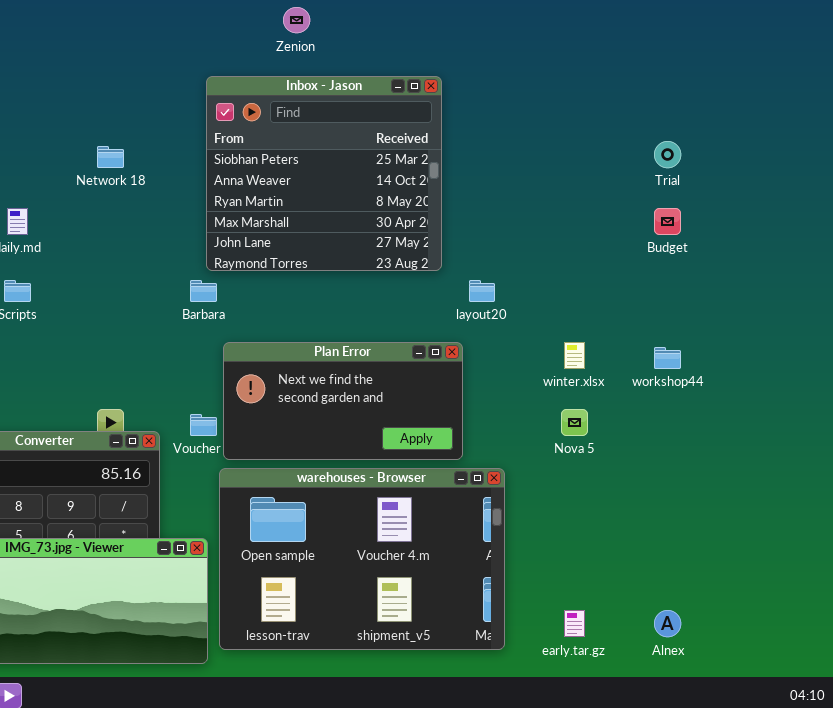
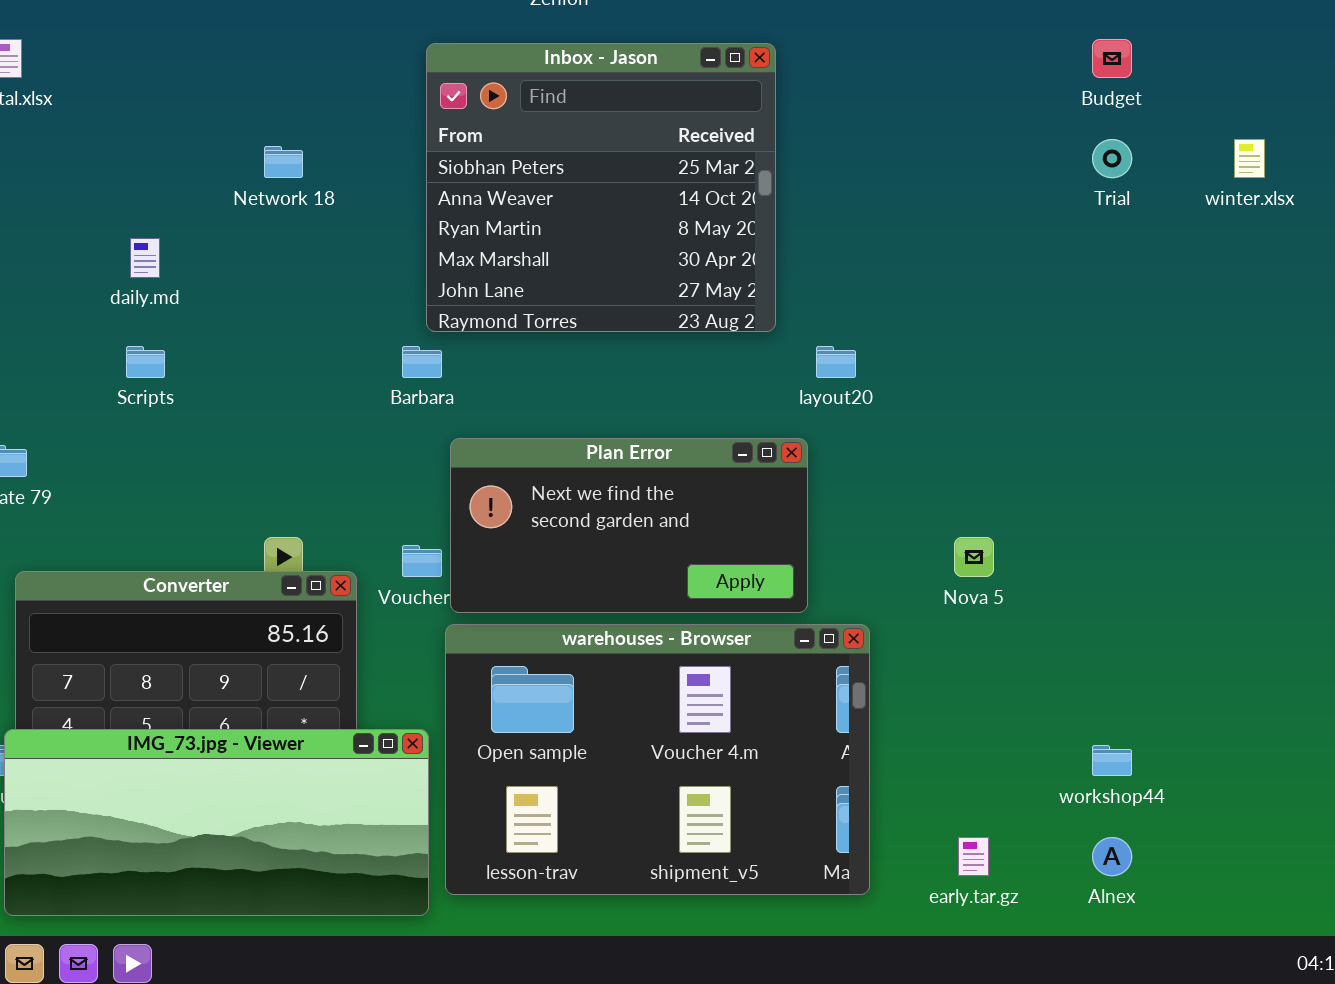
Budget: [654,208,681,235] -> [1092,39,1132,78], moved
winter.xlsx: [564,342,585,369] -> [1234,139,1265,178], moved
workshop44: [654,347,681,369] -> [1092,745,1132,776], moved

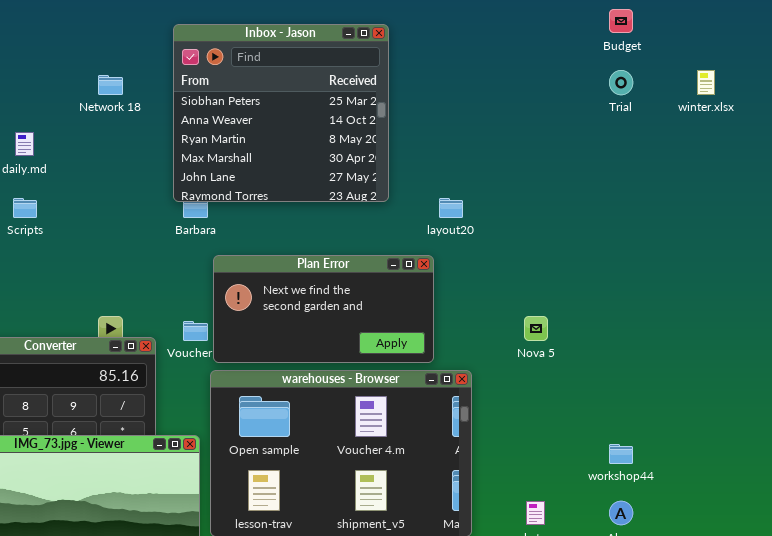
Inbox - Jason: [426,43,776,332] -> [173,24,389,202], moved

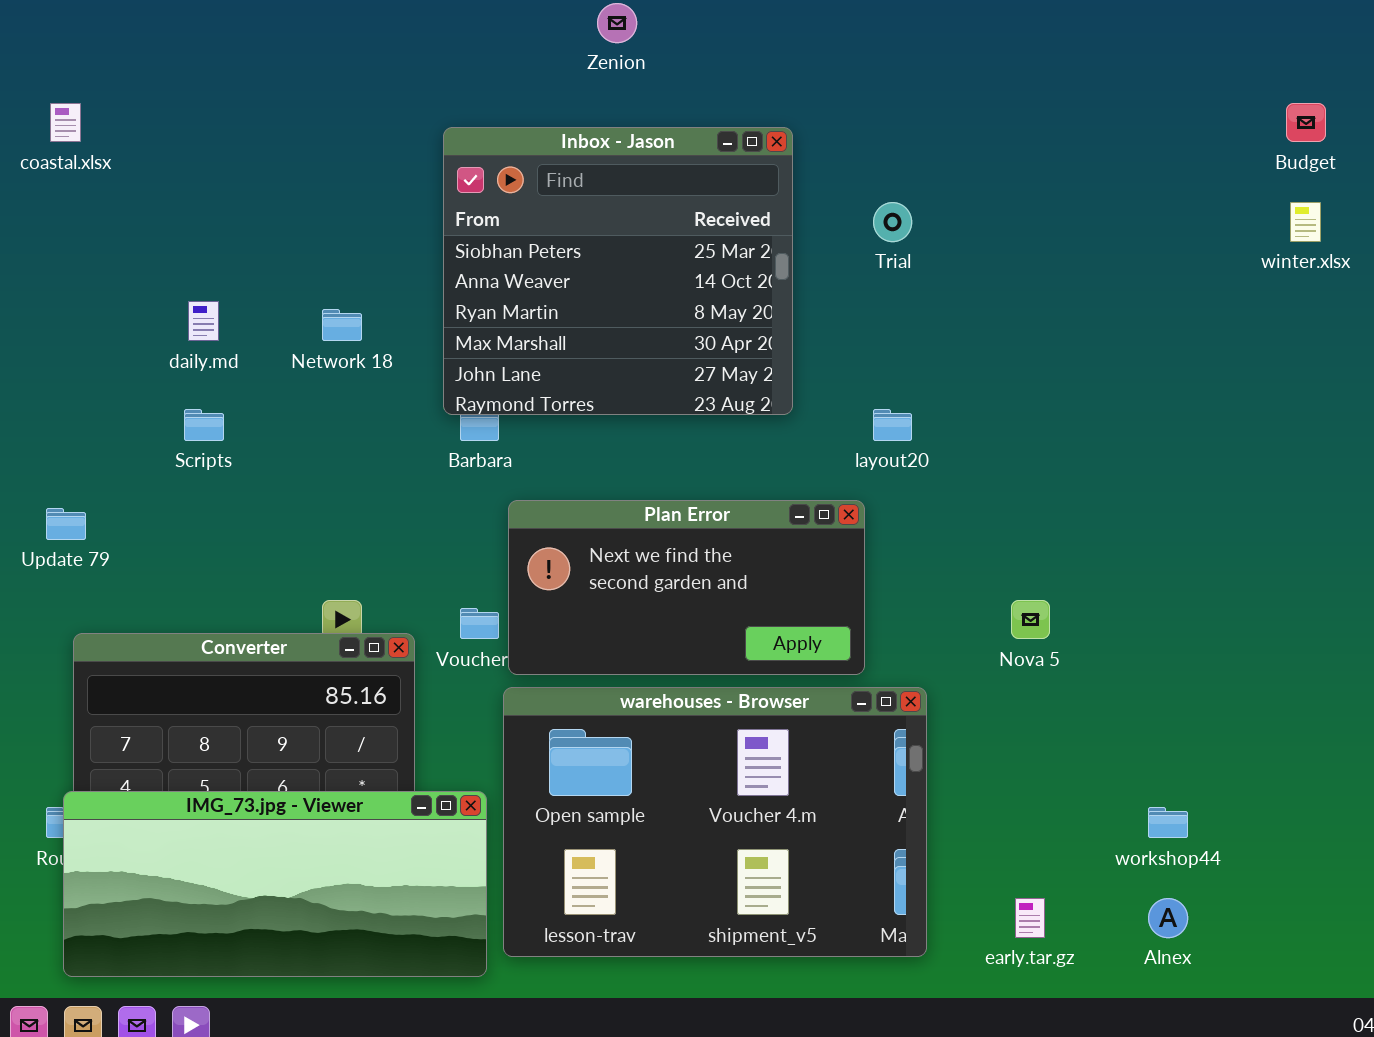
Budget: [609,9,633,33] -> [1286,103,1326,142], moved
Trial: [609,70,633,95] -> [873,202,912,242], moved
Network 18: [98,75,123,95] -> [322,309,362,341], moved

